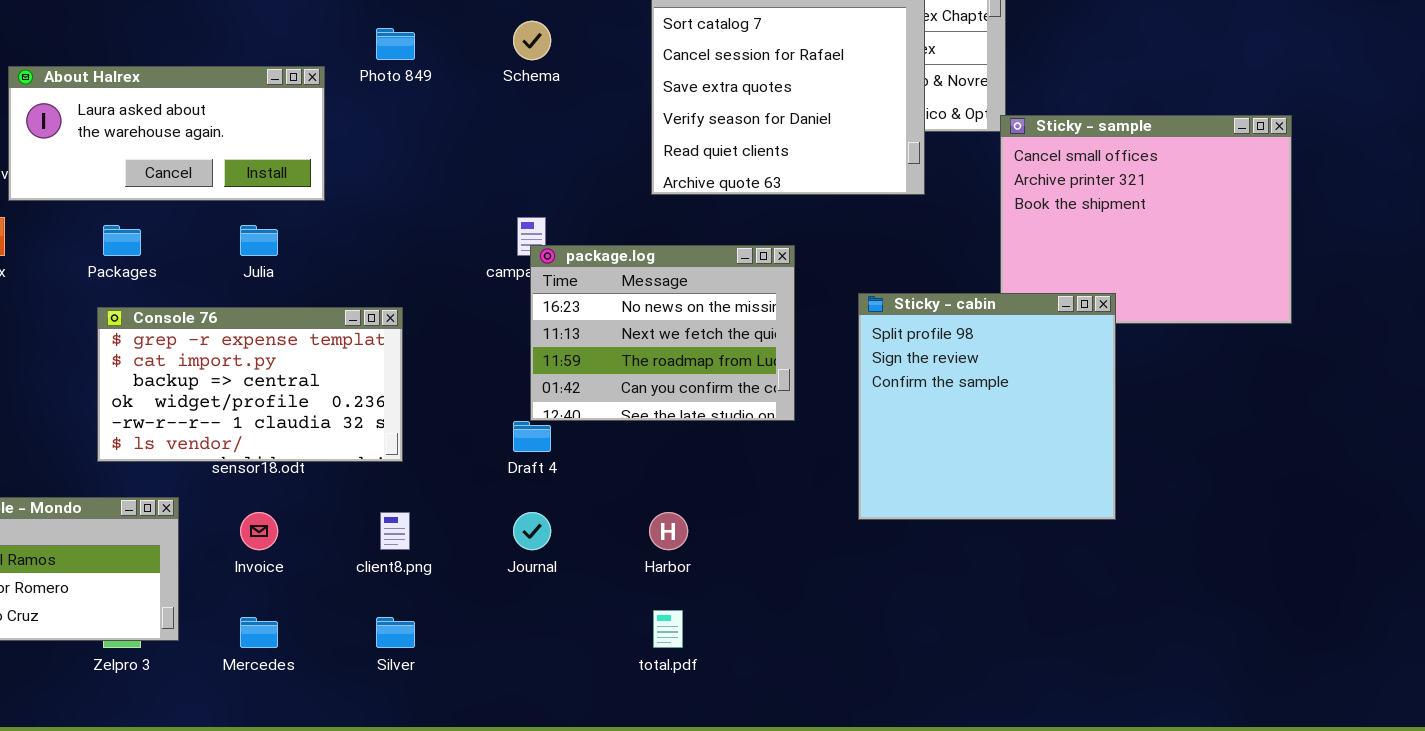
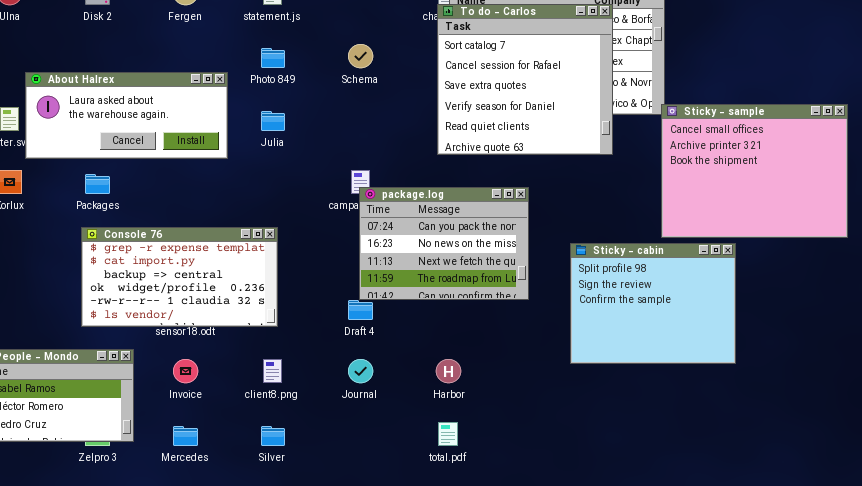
Julia: [240,225,278,256] -> [261,111,285,131], moved
package.log: [530,245,795,421] -> [359,187,529,300], scrolled up 1 row
Sticky - cabin: [858,293,1116,520] -> [570,243,736,364], resized

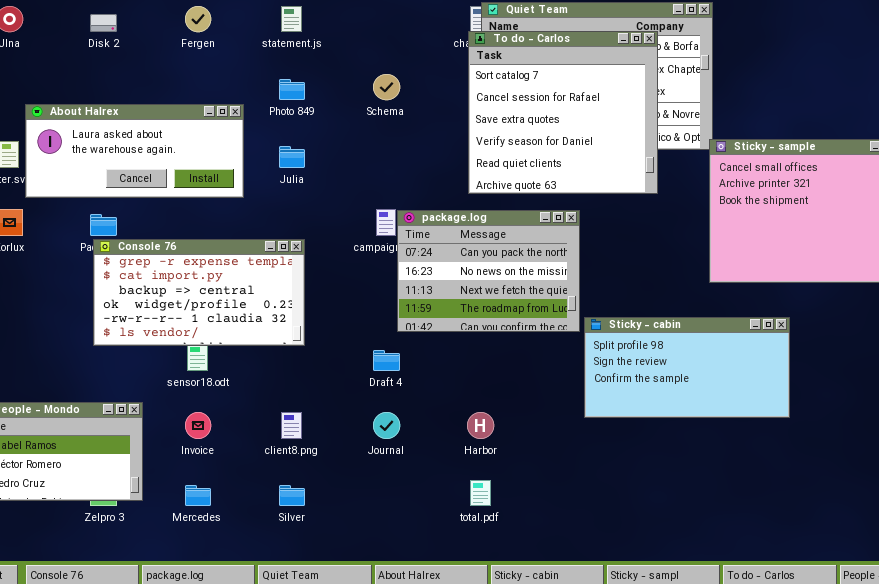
package.log: [359,187,529,300] -> [397,210,580,332], moved
Console 76: [81,227,278,327] -> [93,239,305,346], moved
Sticky - cabin: [570,243,736,364] -> [584,317,790,418], resized

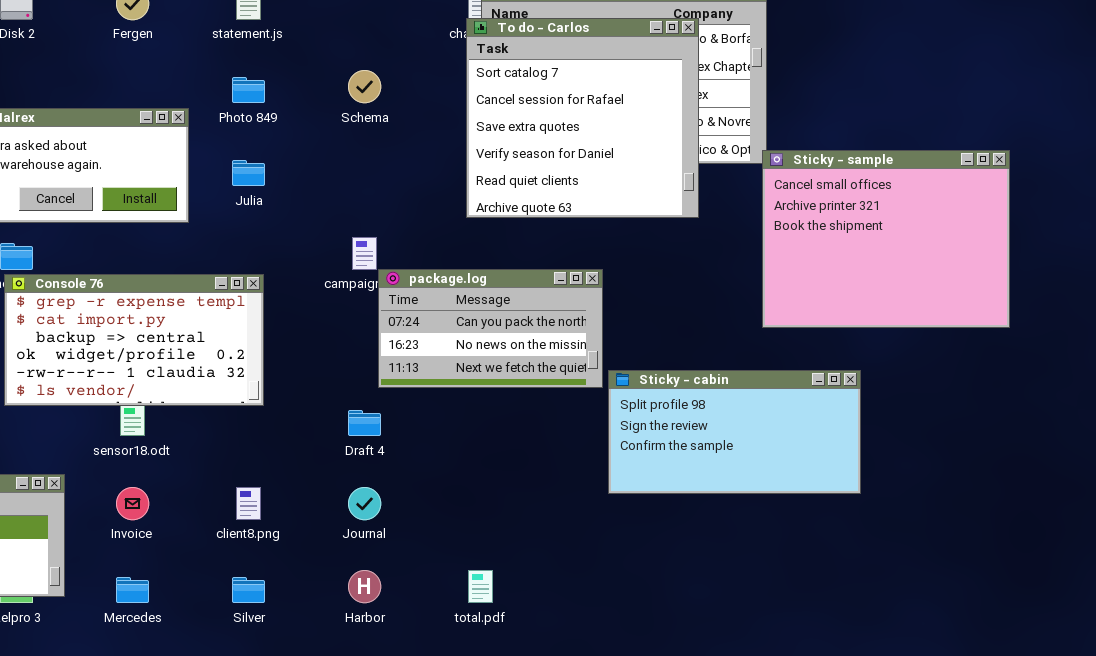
package.log: [397,210,580,332] -> [378,269,603,388], resized
Harbor: [467,412,494,439] -> [348,570,381,603], moved

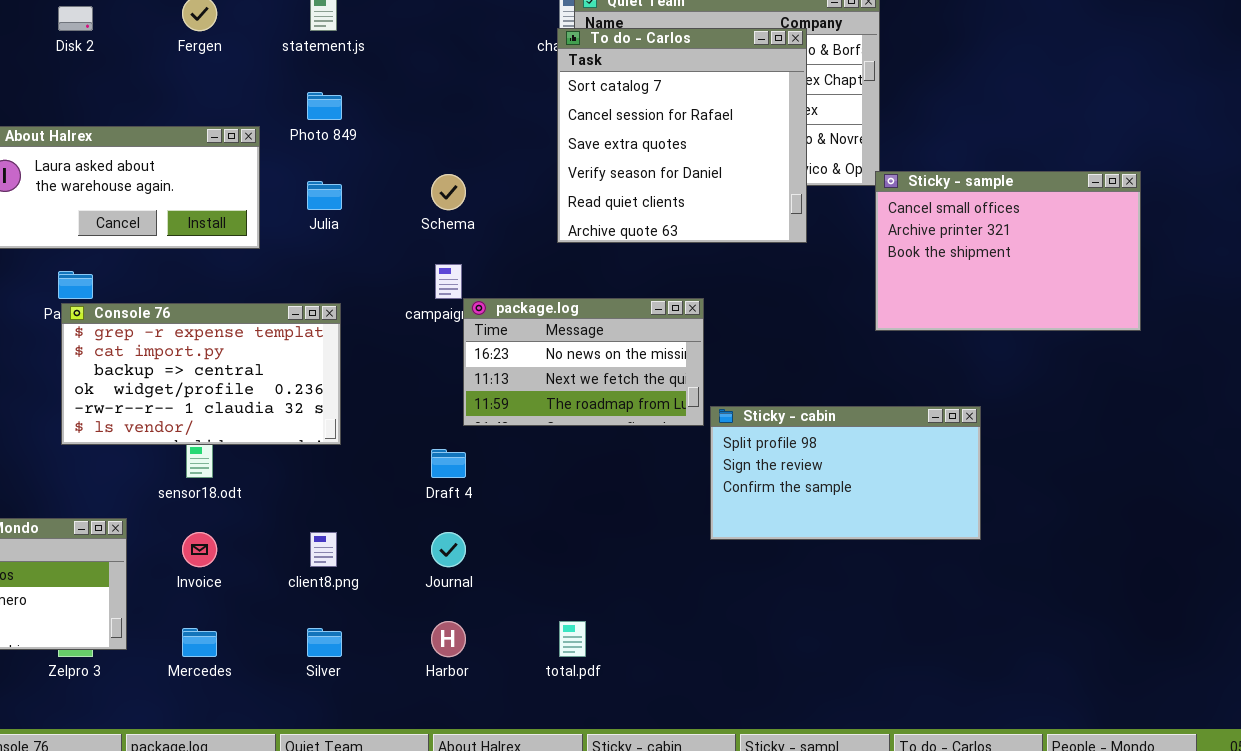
Schema: [348,70,381,103] -> [431,174,466,210], moved
Sticky - sample: [762,150,1010,328] -> [875,171,1141,331], resized
package.log: [378,269,603,388] -> [463,298,704,426], scrolled down 1 row

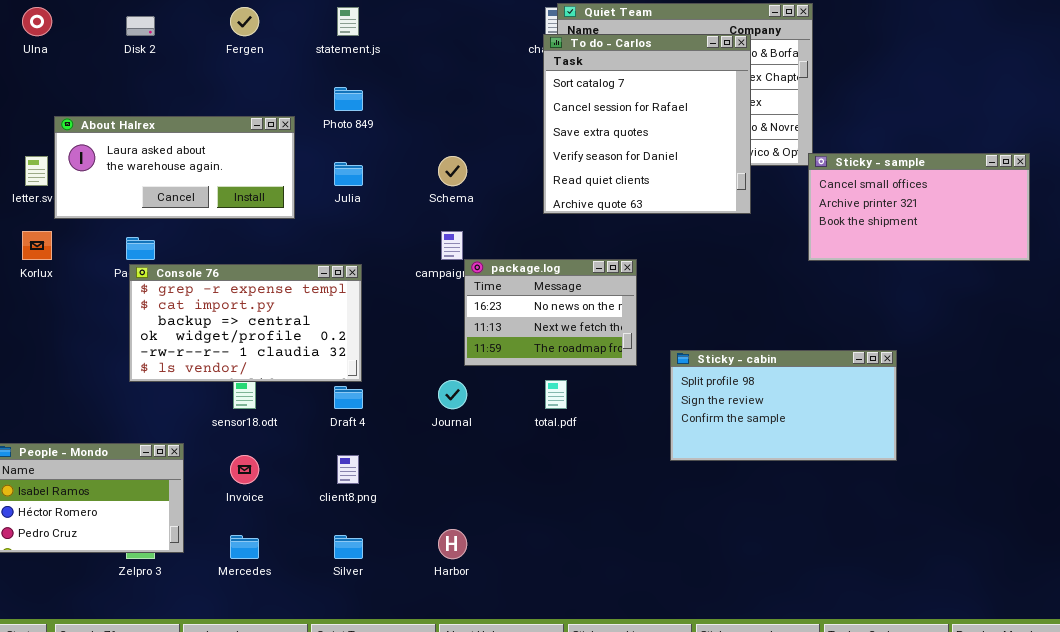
Sticky - sample: [875,171,1141,331] -> [808,153,1030,261], resized
package.log: [463,298,704,426] -> [464,259,637,366], resized
Draft 4: [431,449,466,478] -> [334,386,363,409], moved
Journal: [431,532,466,567] -> [438,380,467,409], moved
total.pdf: [559,621,586,657] -> [545,380,567,409], moved

